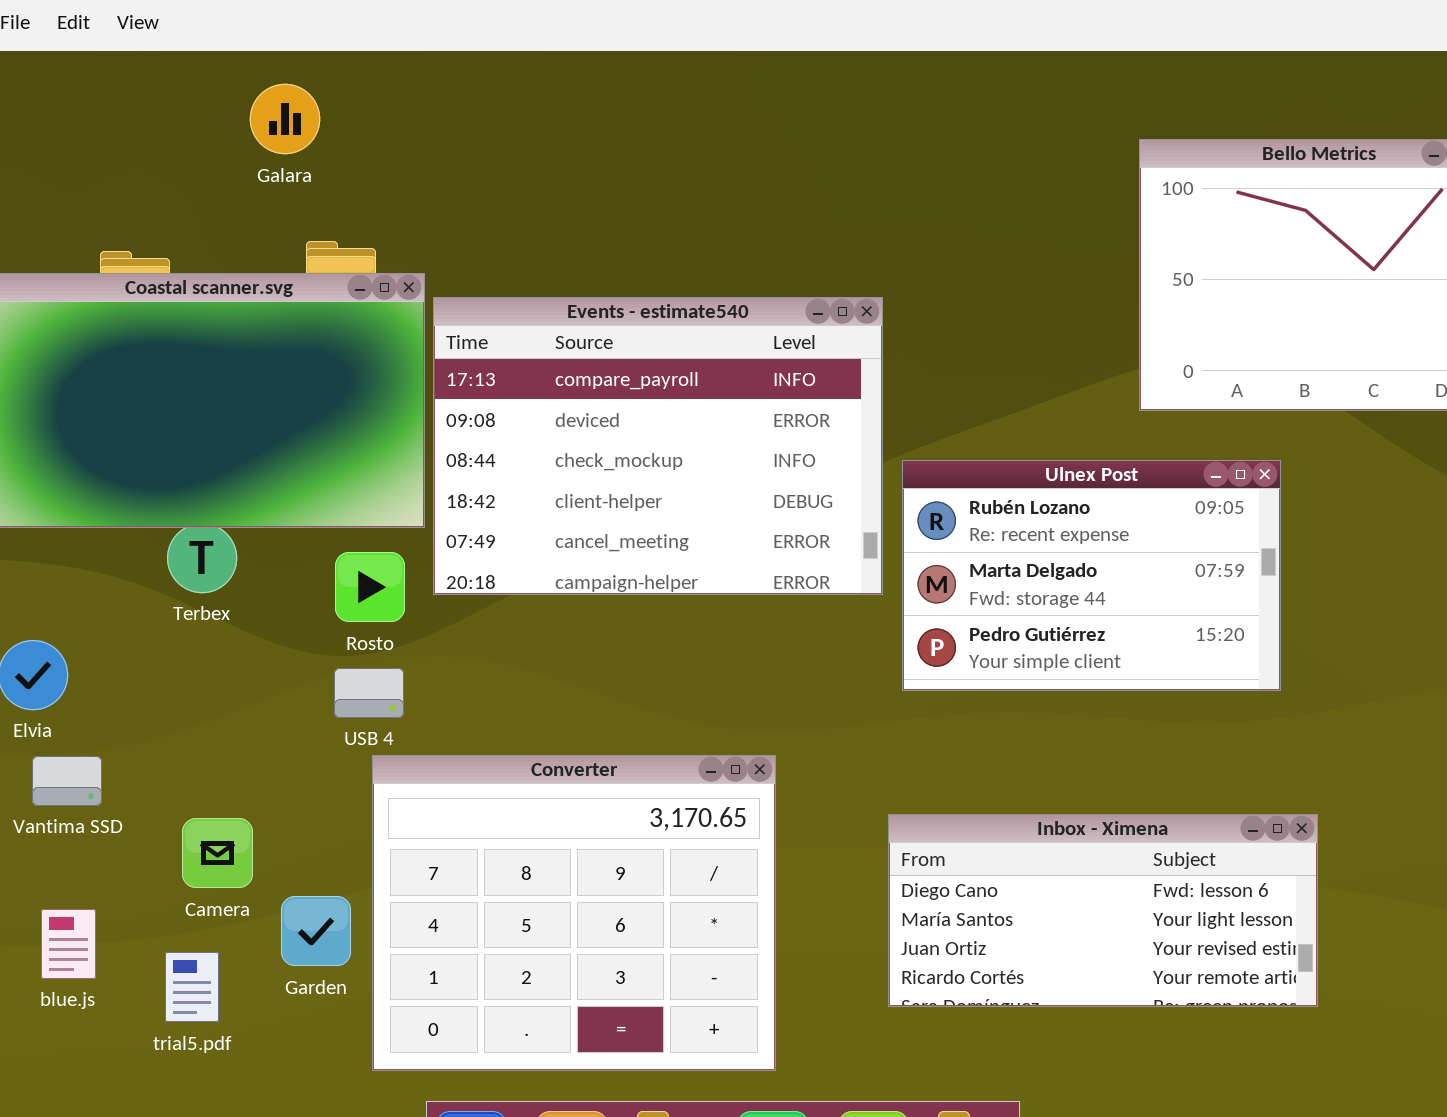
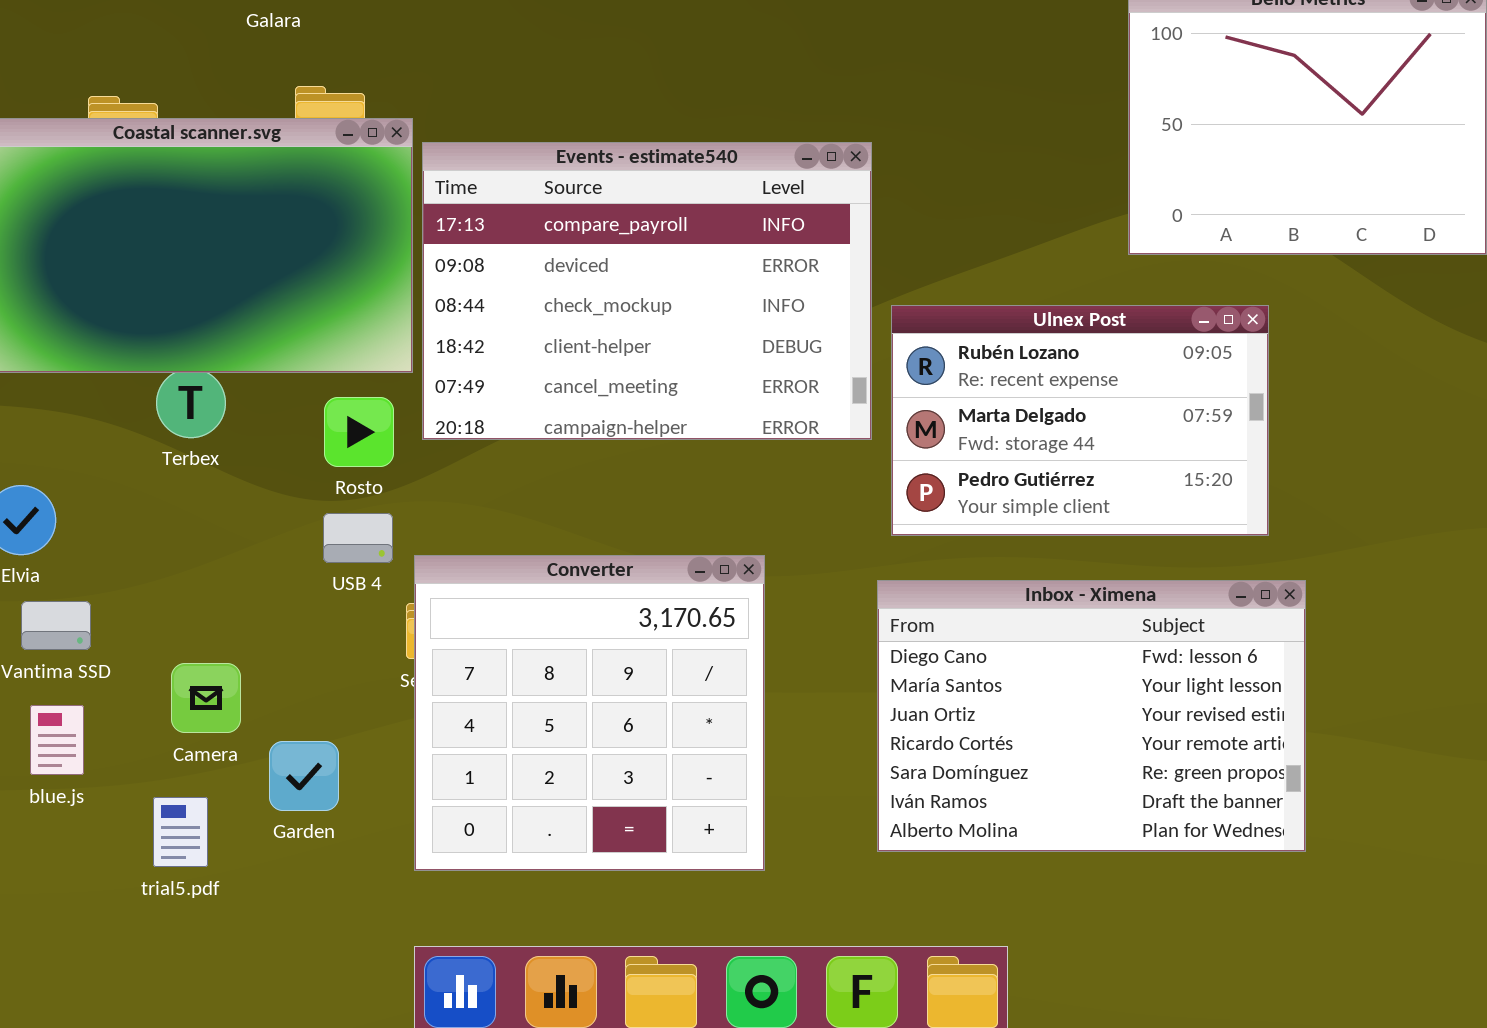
Converter: [372,755,776,1071] -> [414,555,765,871], moved, resized
Inbox - Ximena: [888,814,1318,1007] -> [877,580,1306,852], resized
blue.js: [41,909,96,979] -> [30,705,84,775], moved

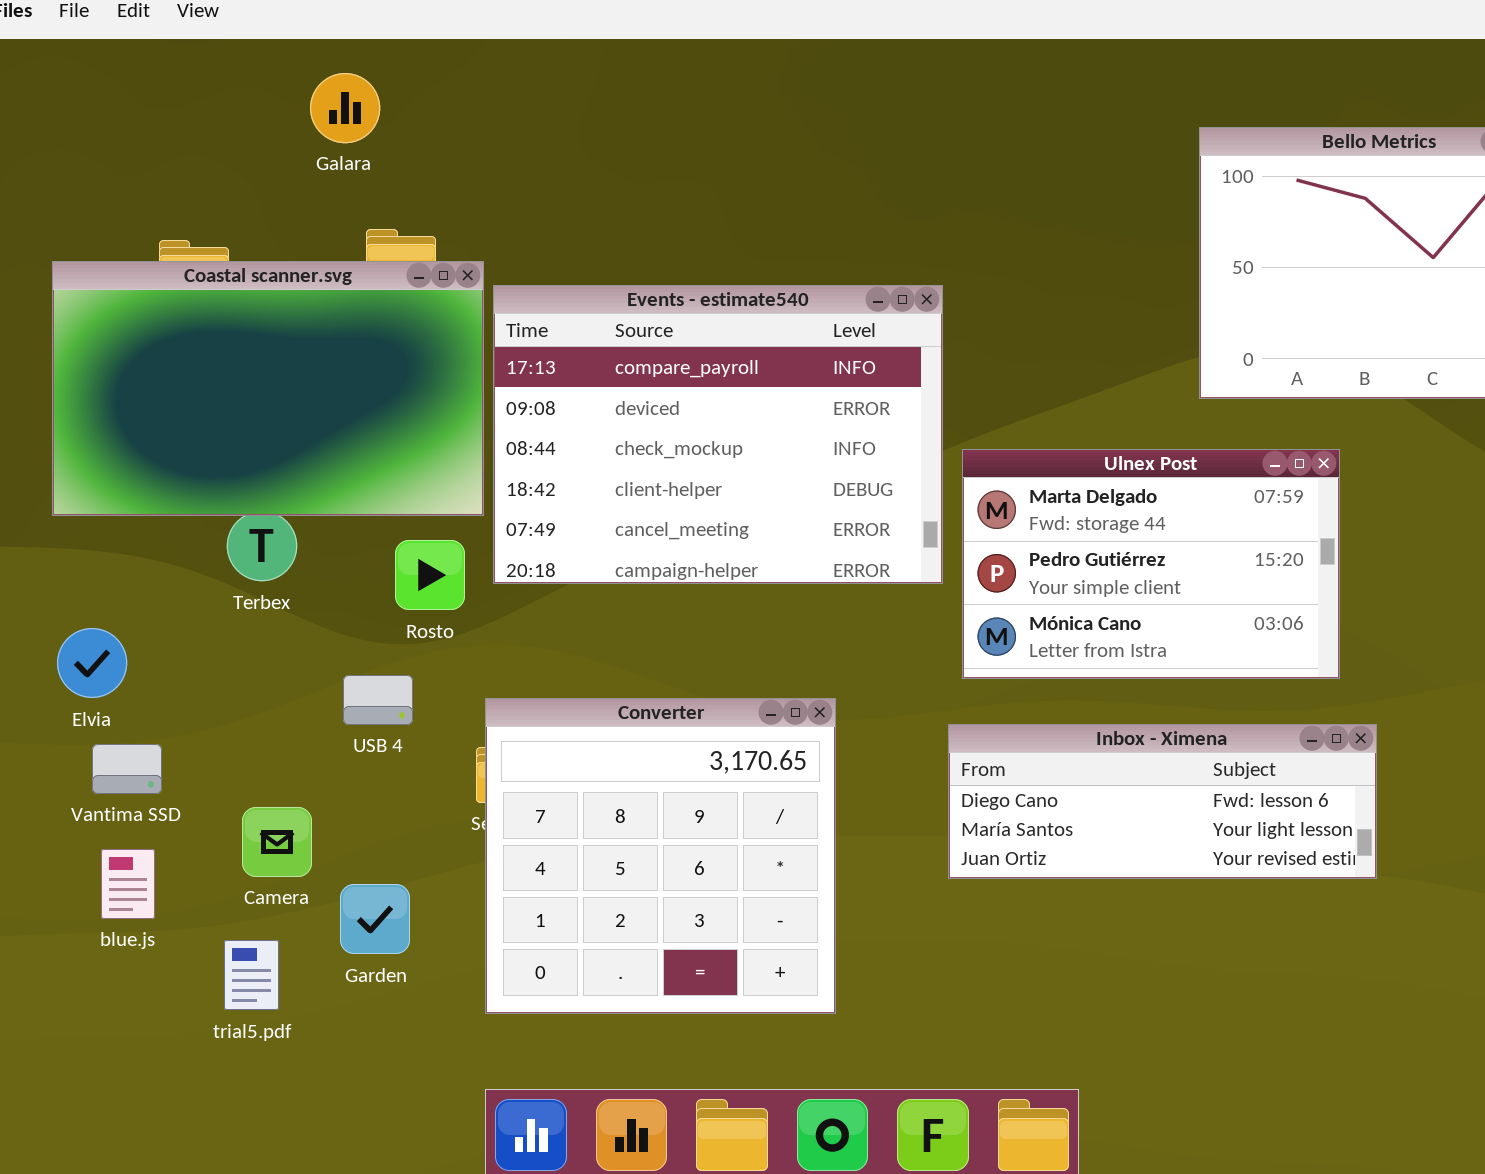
Ulnex Post: [891,305,1269,536] -> [962,449,1340,679], scrolled down 1 row
USB 4: [323,513,393,563] -> [343,675,413,725], moved
Inbox - Ximena: [877,580,1306,852] -> [948,724,1377,879], resized

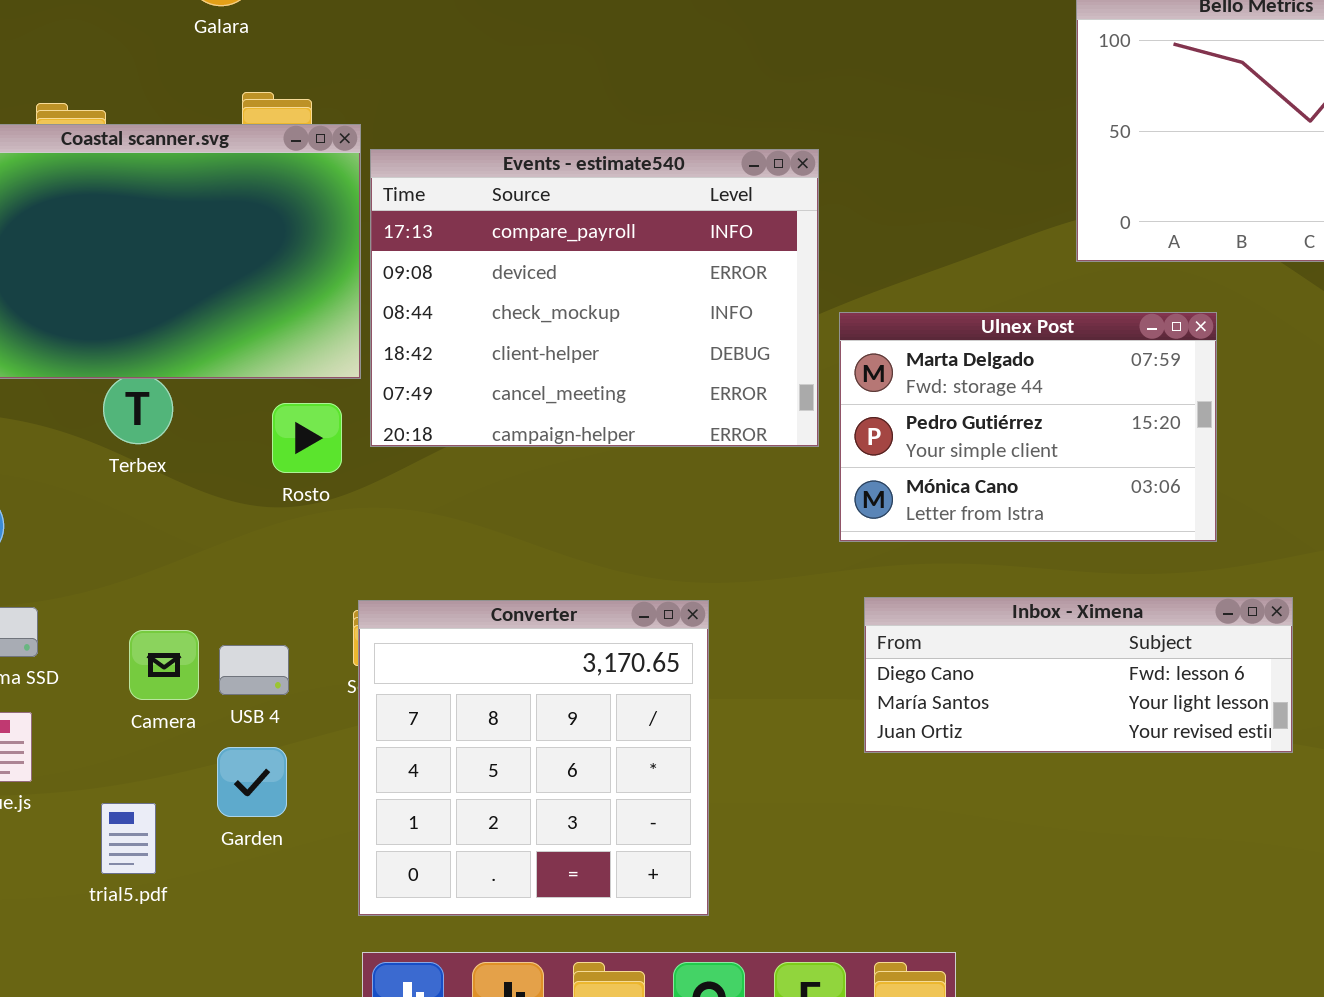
USB 4: [343,675,413,725] -> [219,645,289,695], moved
Converter: [485,698,836,1014] -> [358,600,709,916], moved
Inbox - Ximena: [948,724,1377,879] -> [864,597,1293,753], moved
Camera: [242,807,312,877] -> [129,630,199,700], moved

